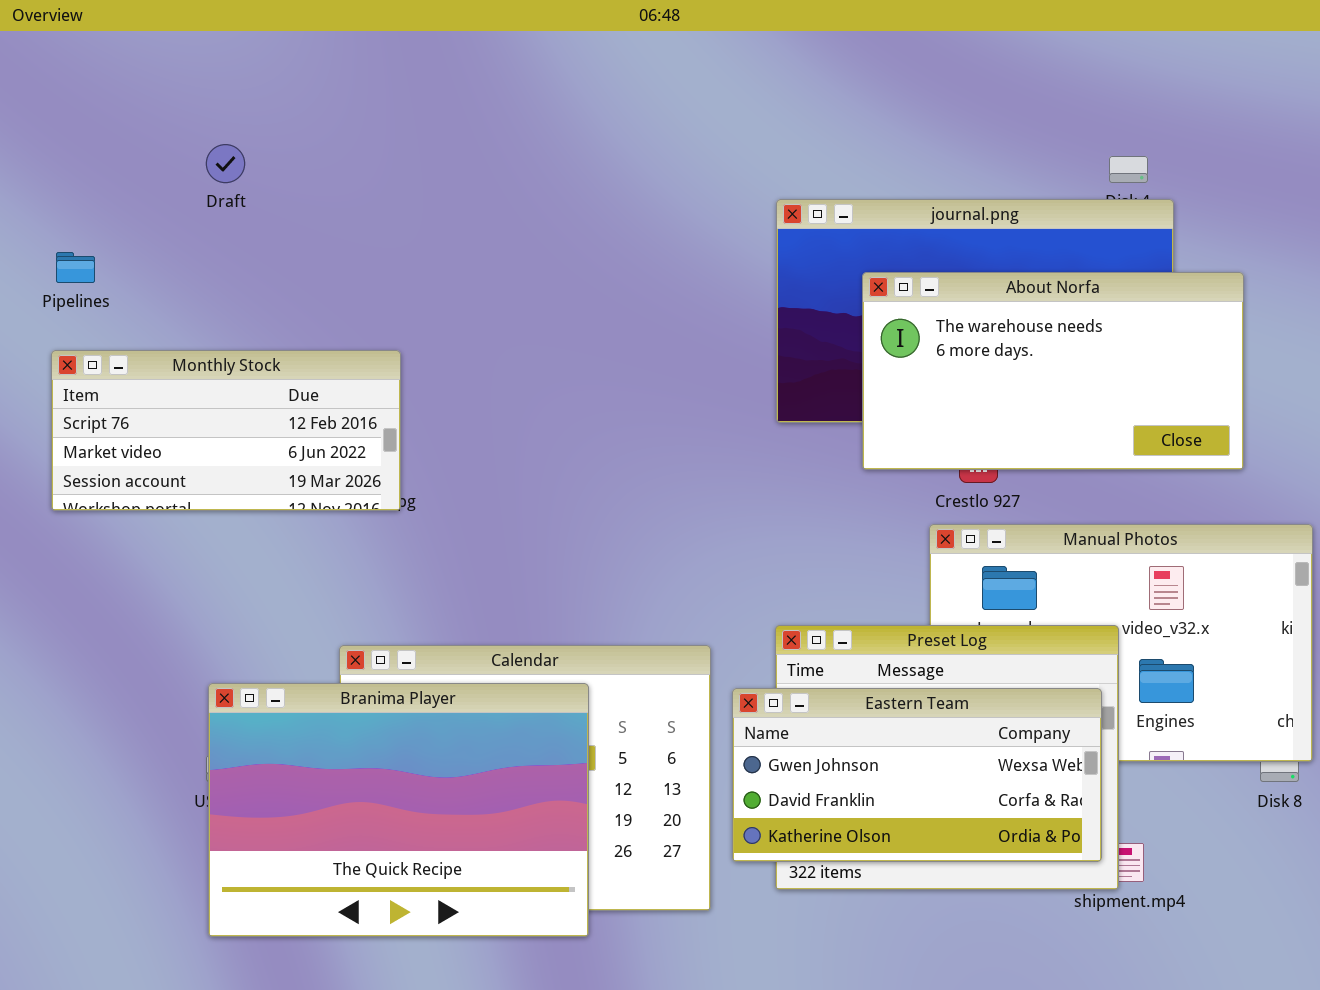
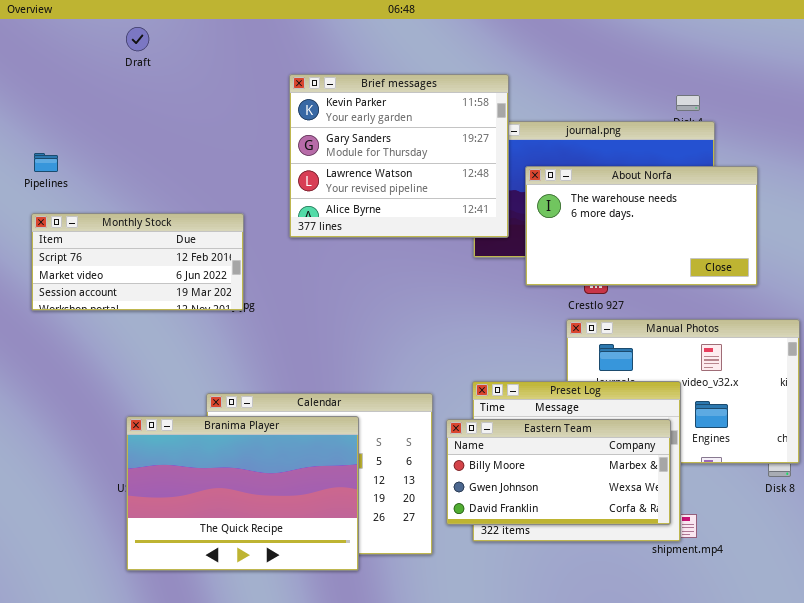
Brief messages: none -> [289,74,509,238], opened
Draft: [206,144,245,183] -> [126,27,149,51], moved
Eastern Team: [732,688,1102,862] -> [446,419,671,525], scrolled up 1 row

